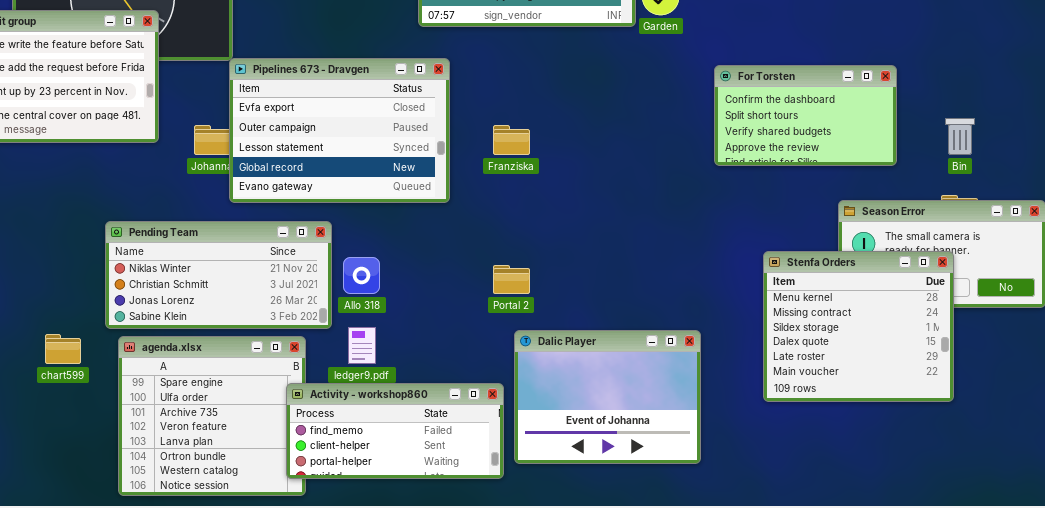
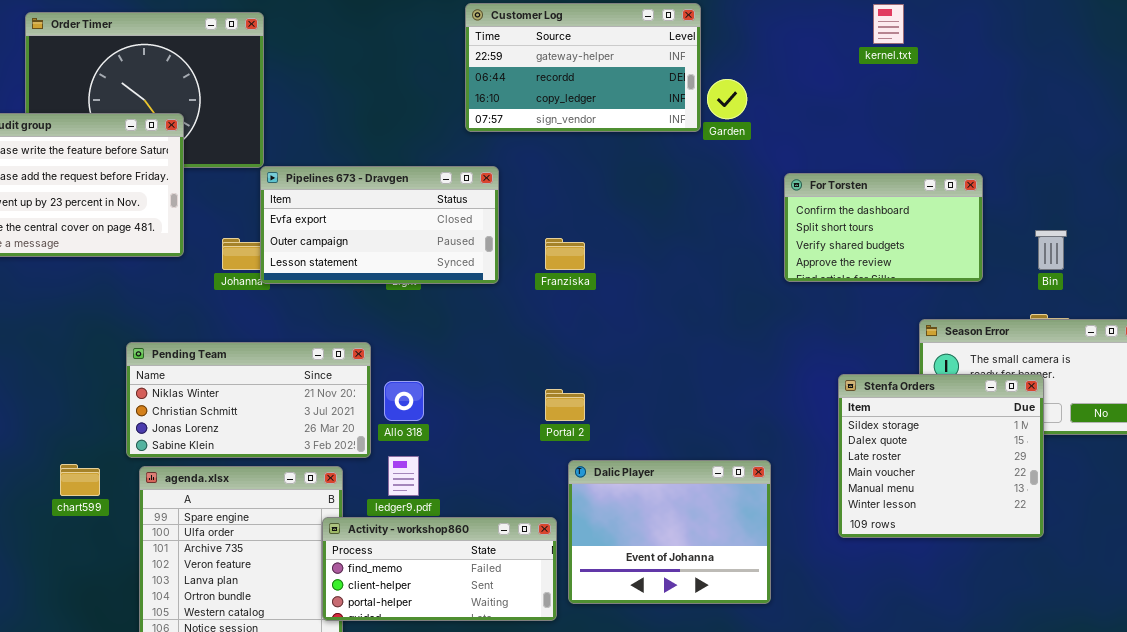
Pipelines 673 - Dravgen: [229,58,450,203] -> [260,166,499,284], resized
Stenfa Orders: [763,251,954,402] -> [838,374,1044,538], scrolled down 2 rows

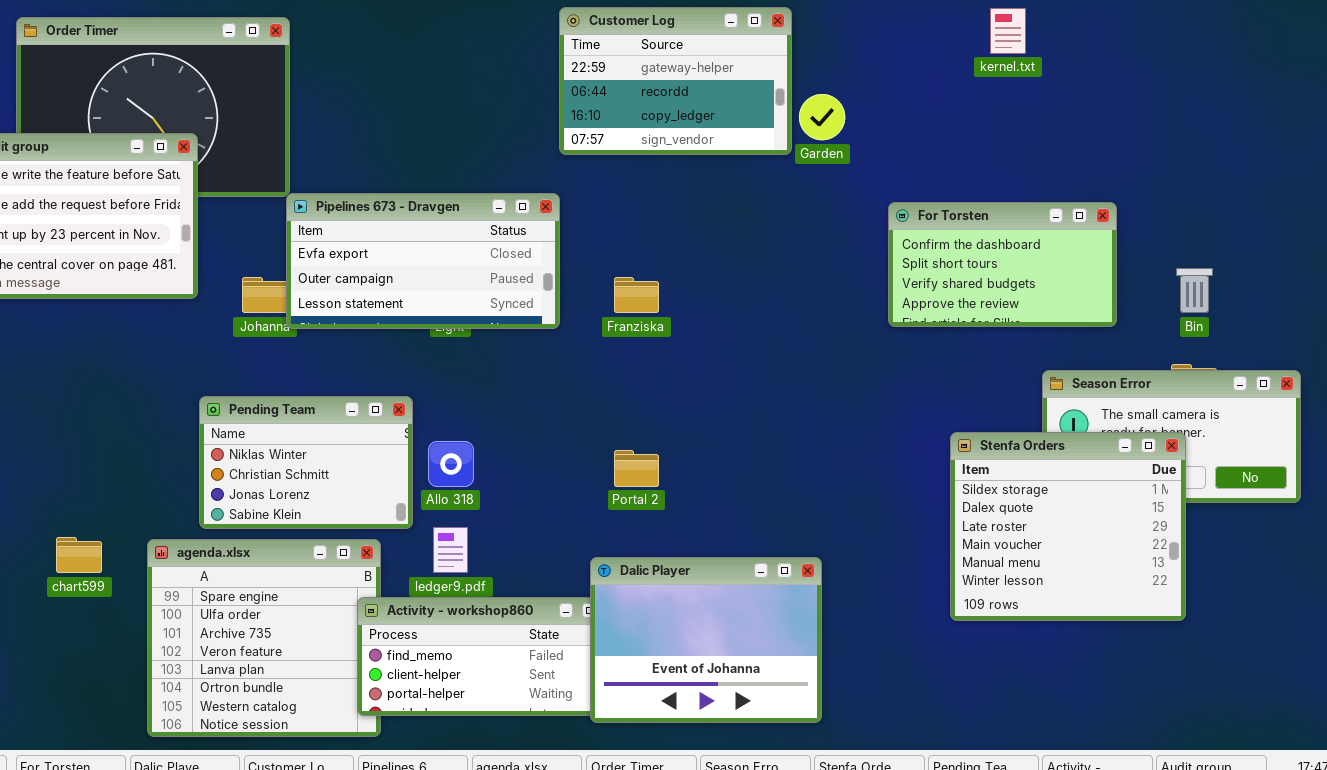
Customer Log: [465,3,701,132] -> [559,7,792,155], resized
Pending Team: [126,342,371,458] -> [199,396,413,529], resized
Dalic Player: [568,460,771,604] -> [590,557,822,723], moved

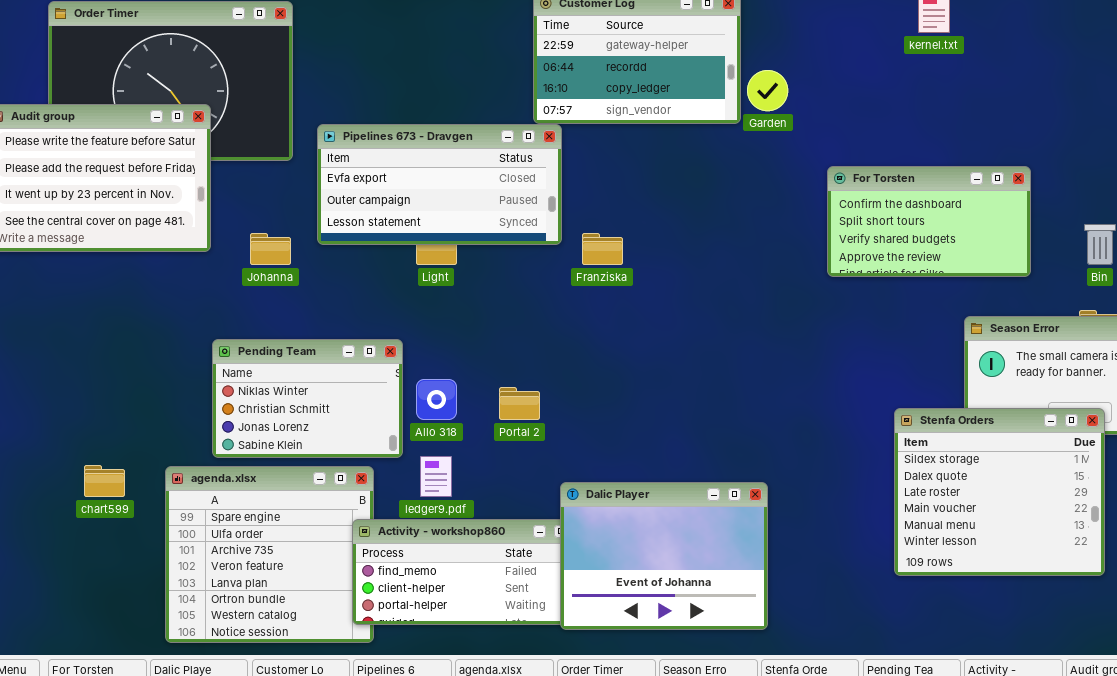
Pipelines 673 - Dravgen: [286,193,560,329] -> [317,124,562,245], moved
Stenfa Orders: [950,432,1186,621] -> [894,408,1105,576], moved
Portal 2: [614,450,659,487] -> [499,387,540,420], moved

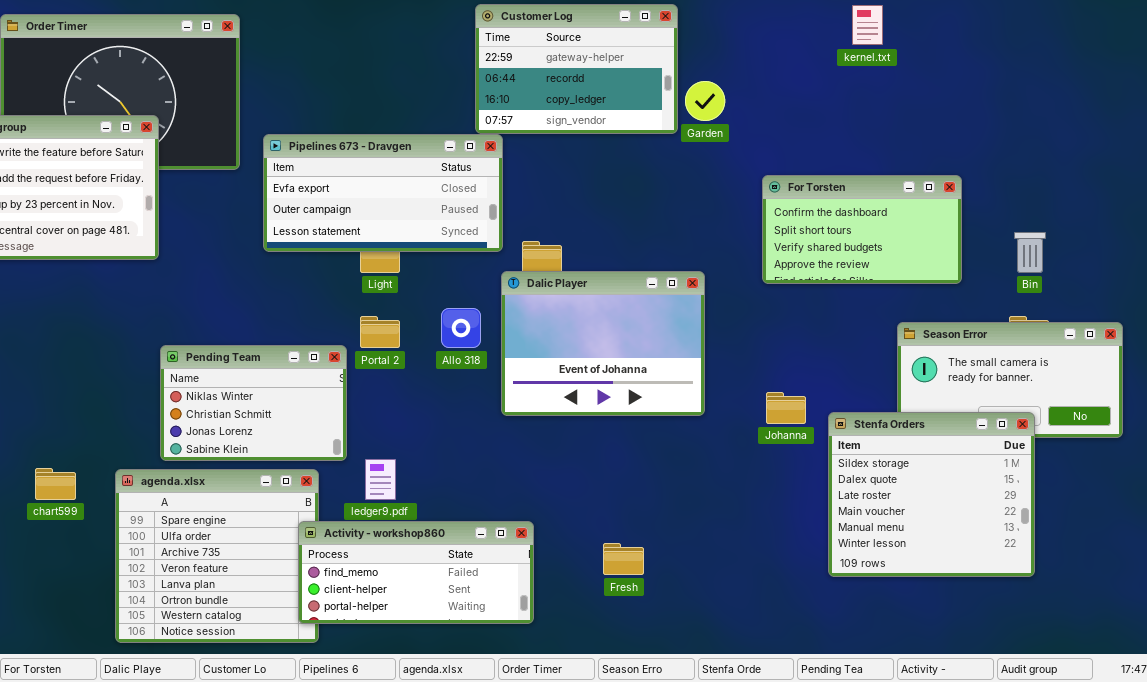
Johanna: [250,233,291,265] -> [766,392,806,424], moved
Allo 318: [416,379,457,420] -> [441,308,481,348], moved
Portal 2: [499,387,540,420] -> [360,316,400,348], moved
Dalic Player: [560,482,768,630] -> [501,271,705,416], moved

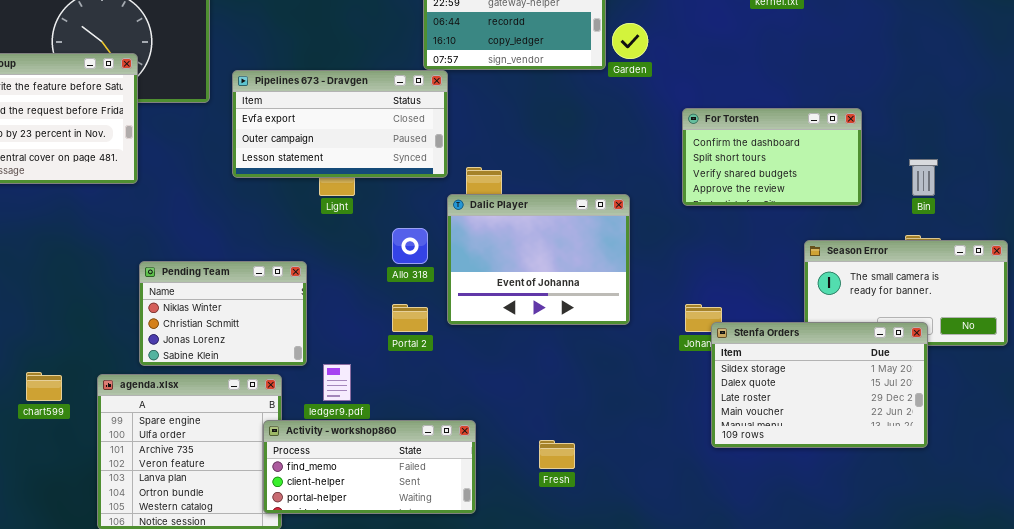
Portal 2: [360,316,400,348] -> [392,304,428,332], moved
Stenfa Orders: [828,412,1035,577] -> [711,322,928,448], resized

